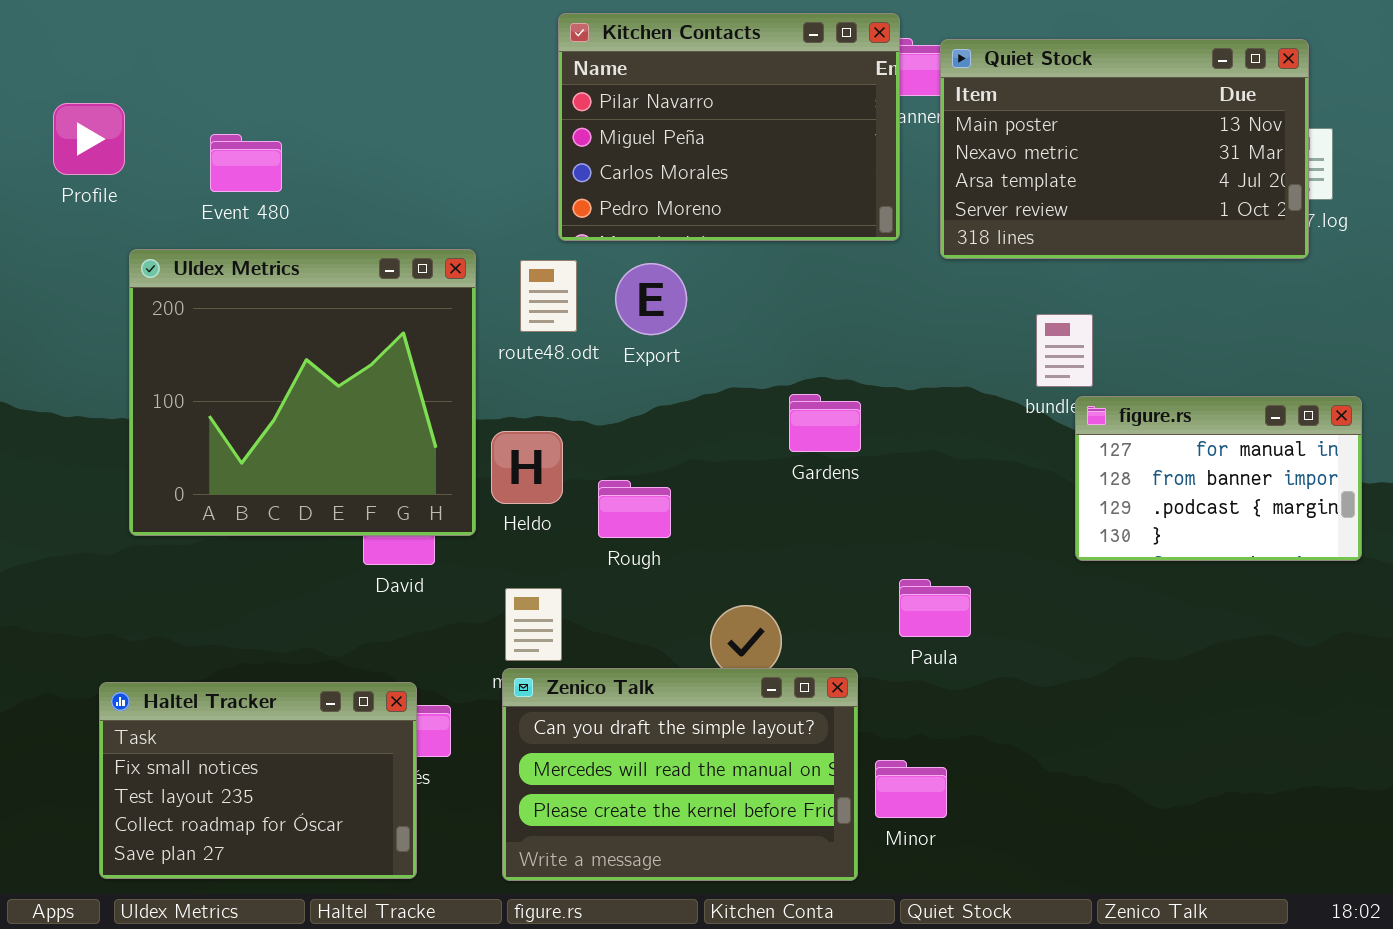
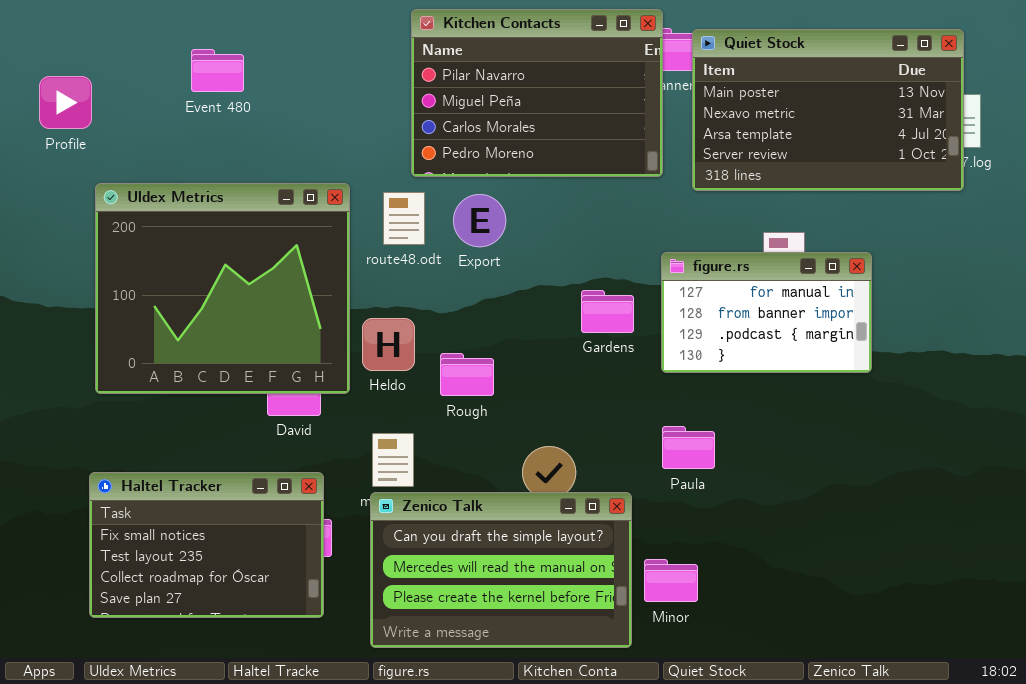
Event 480: [210,134,282,192] -> [191,49,244,92], moved
figure.rs: [1075,396,1362,561] -> [661,252,872,373], moved
Haltel Tracker: [99,682,417,879] -> [89,472,324,618], moved

